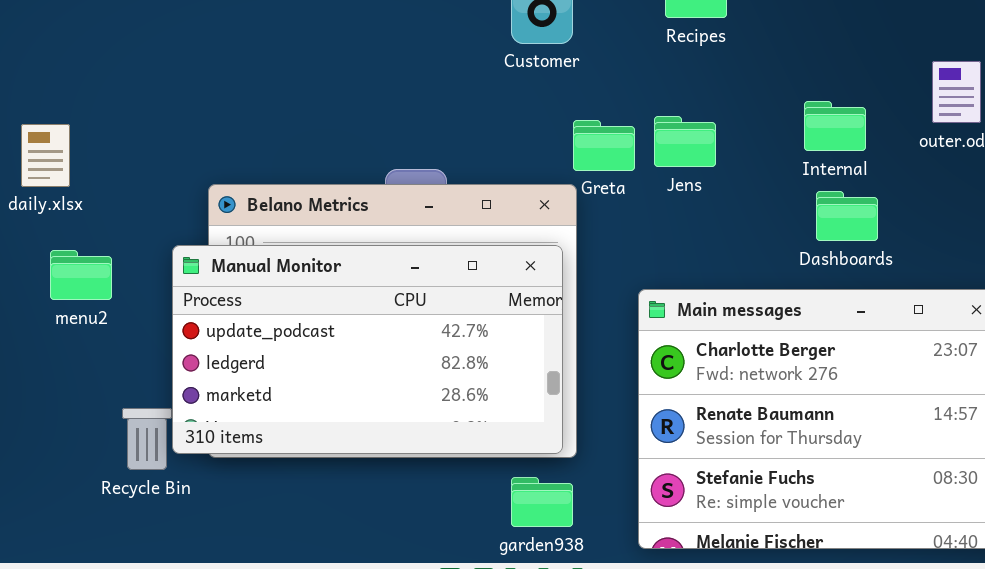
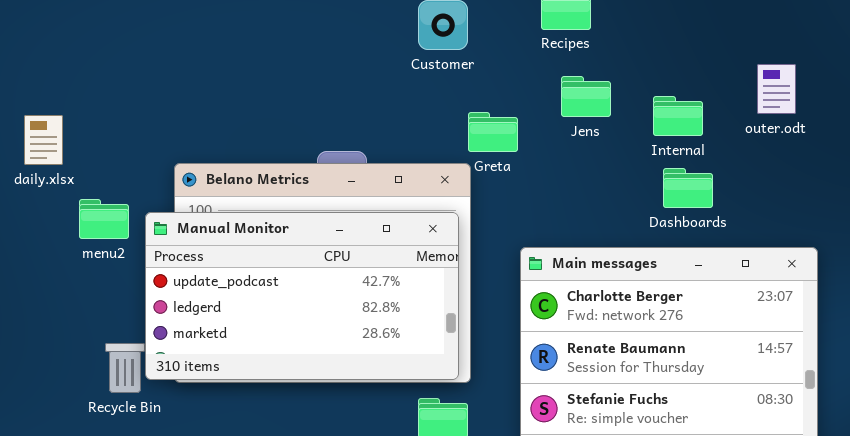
Jens: [654,116,716,167] -> [561,76,611,117], moved
menu2: [50,250,112,300] -> [79,199,129,239], moved

